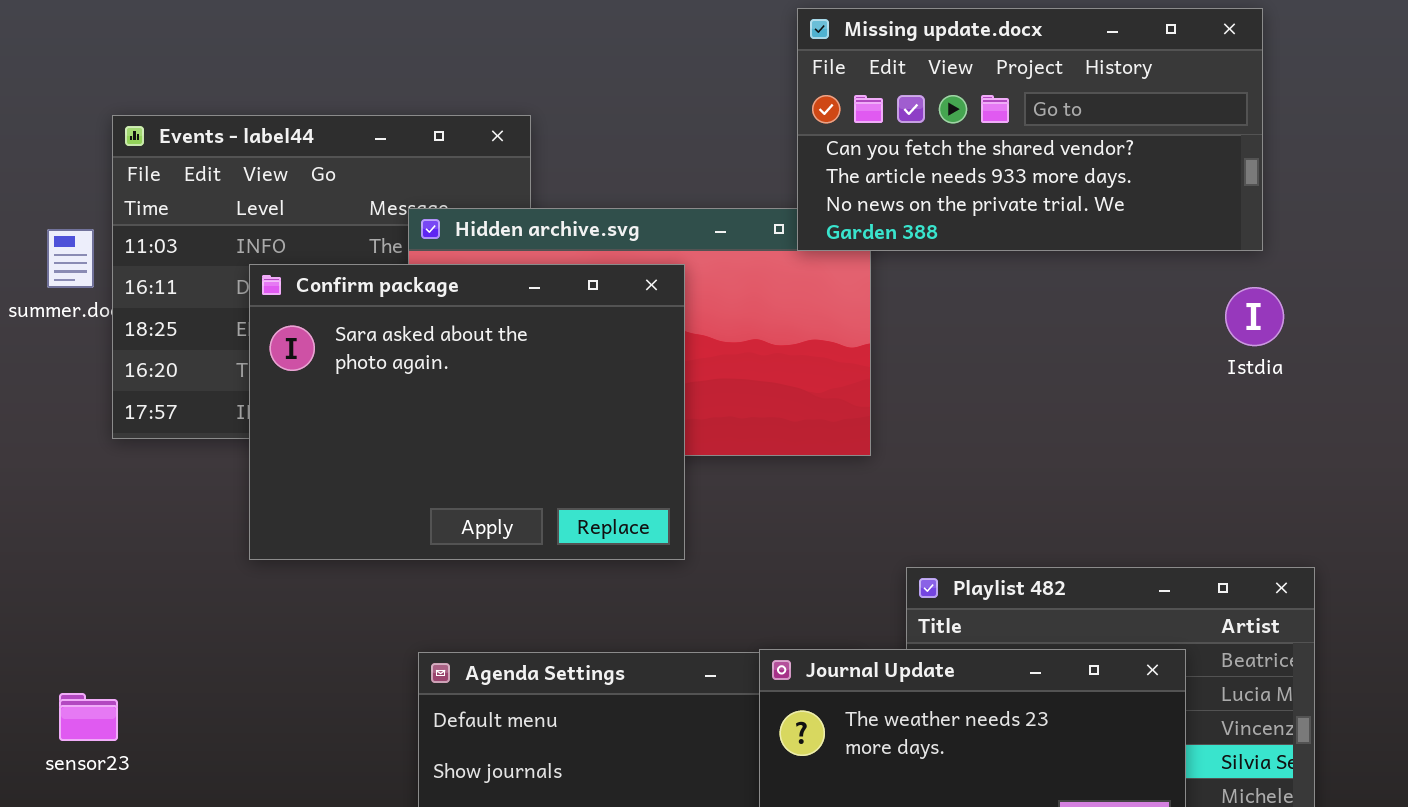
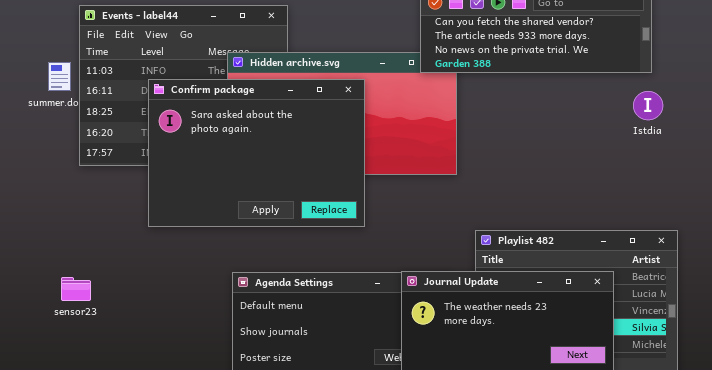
sensor23: [59,693,118,741] -> [61,277,91,301], moved

